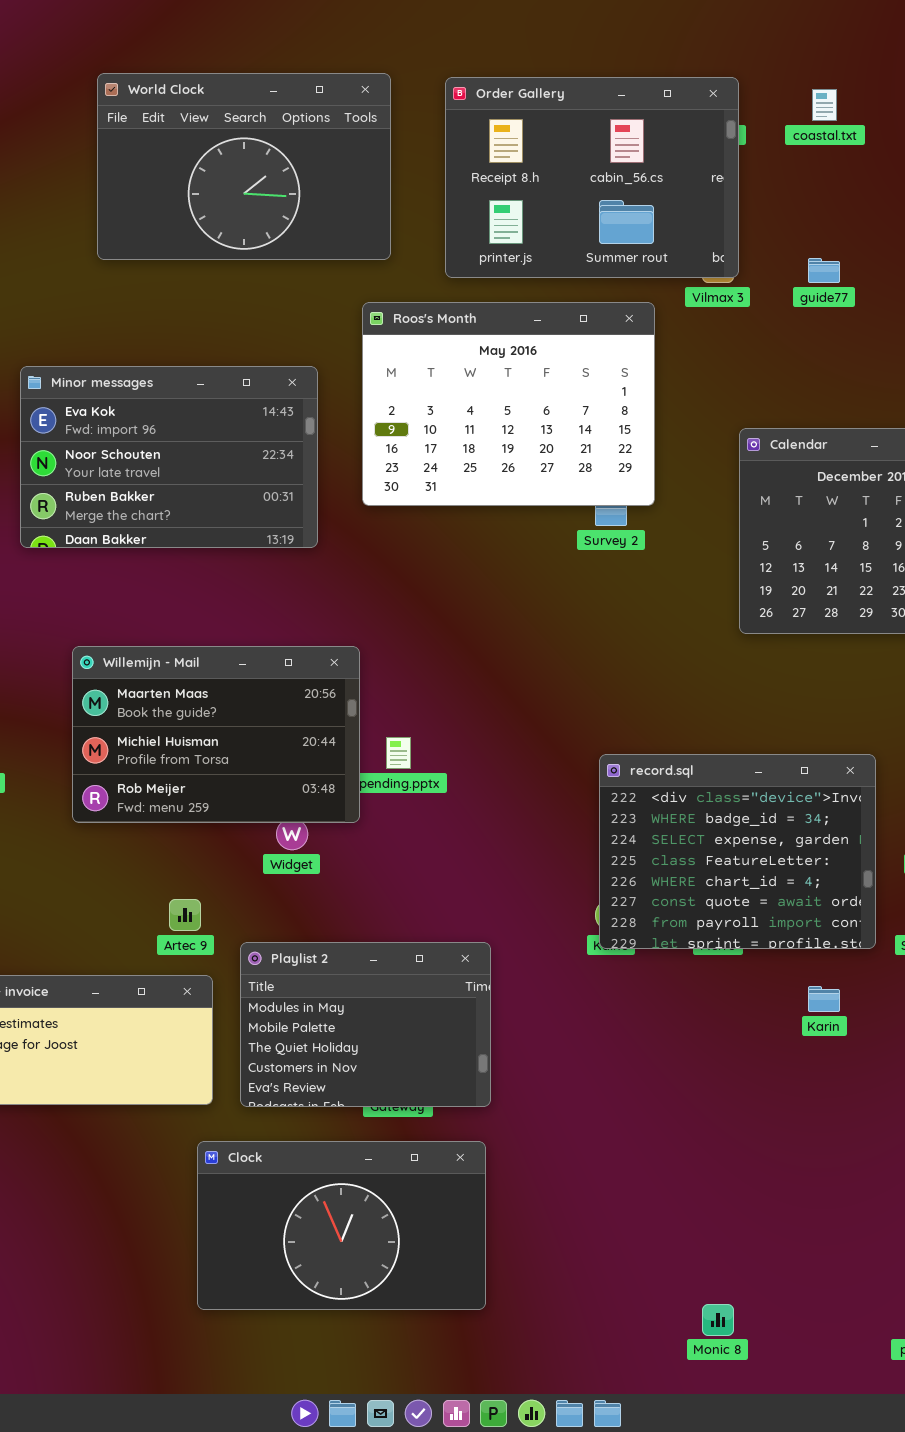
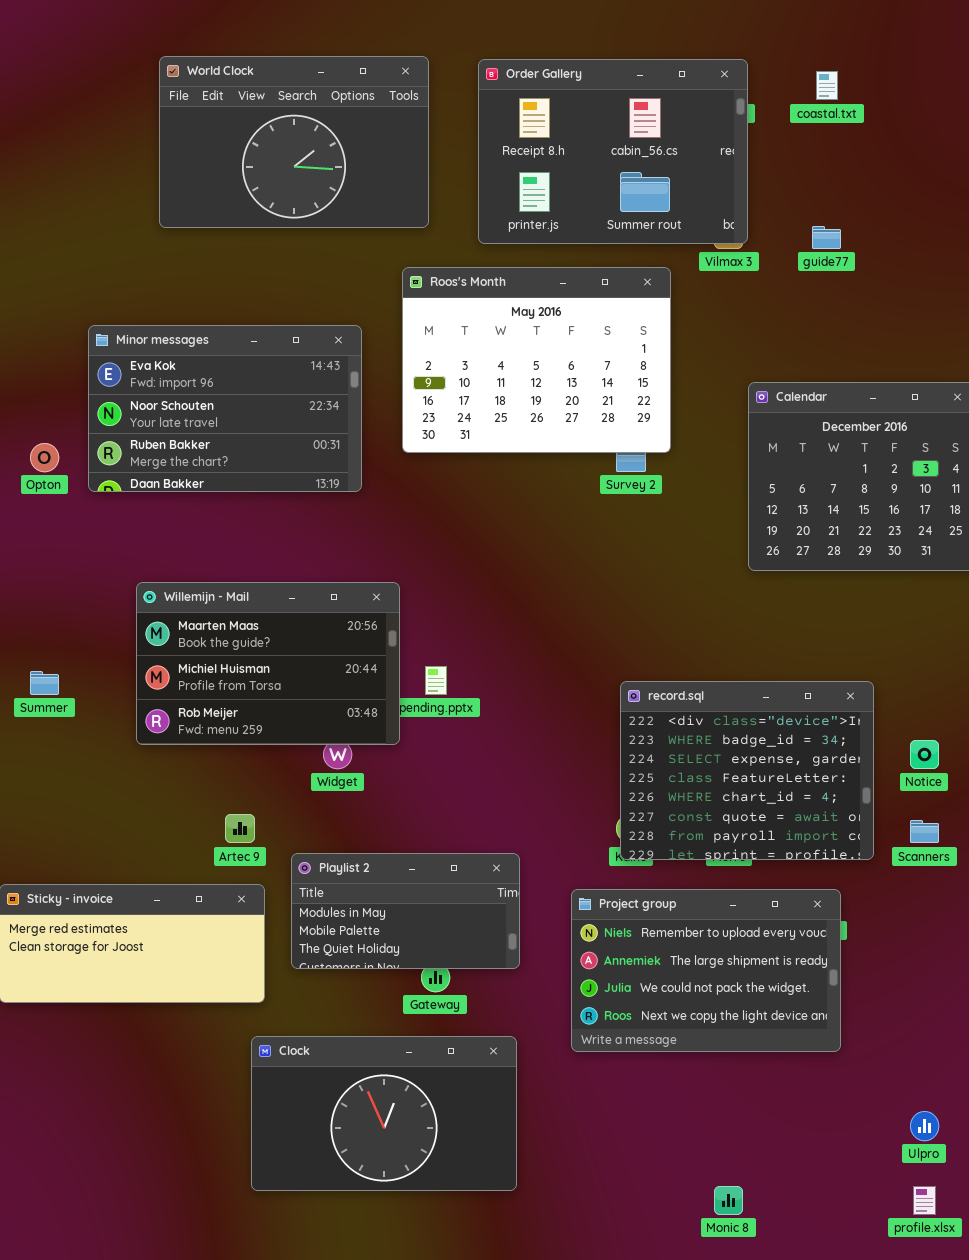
Playlist 2: [240,942,491,1107] -> [291,853,520,969], resized
Project group: none -> [571,889,841,1052], opened

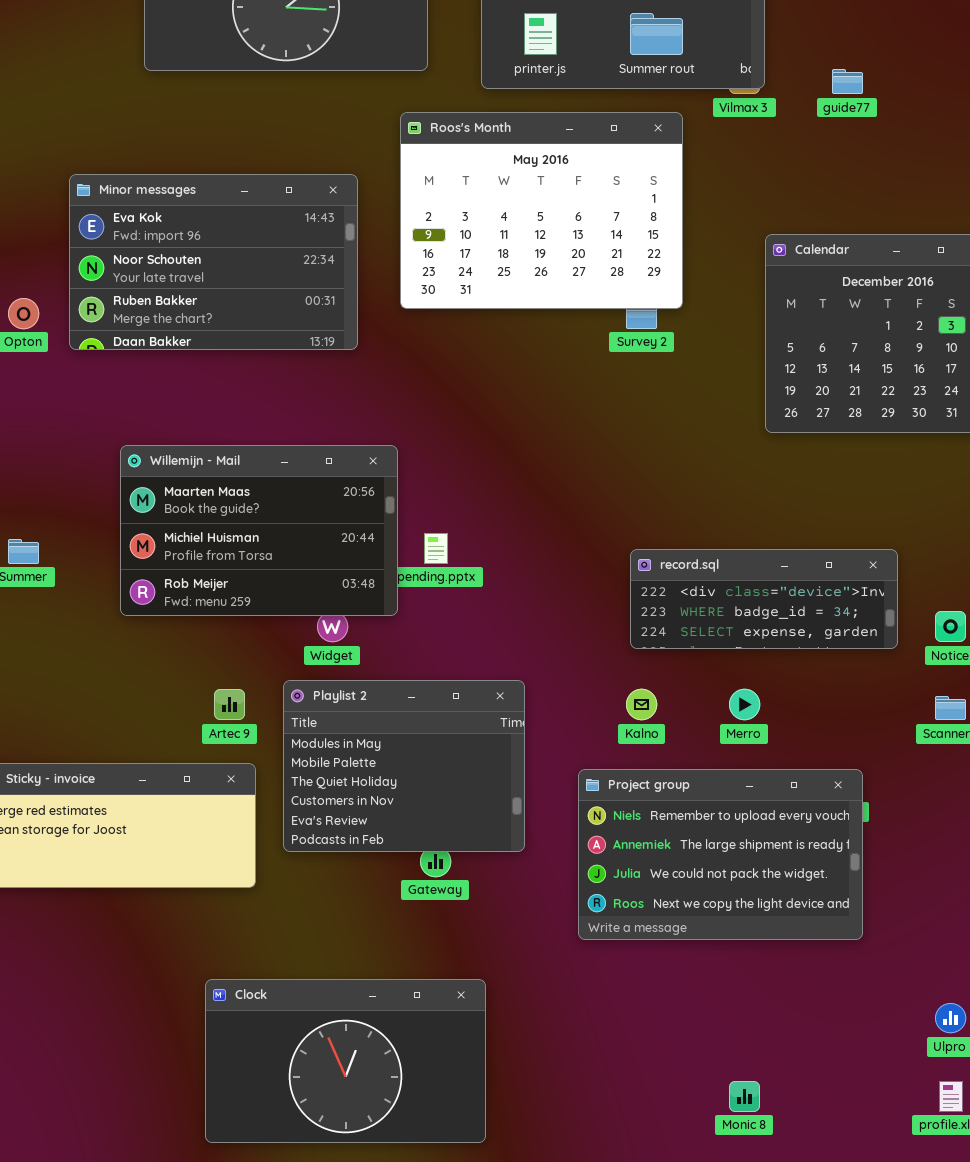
record.sql: [620,681,874,860] -> [630,549,898,649], resized
Playlist 2: [291,853,520,969] -> [283,680,525,852], resized
Clock: [251,1036,517,1191] -> [205,979,486,1143], moved

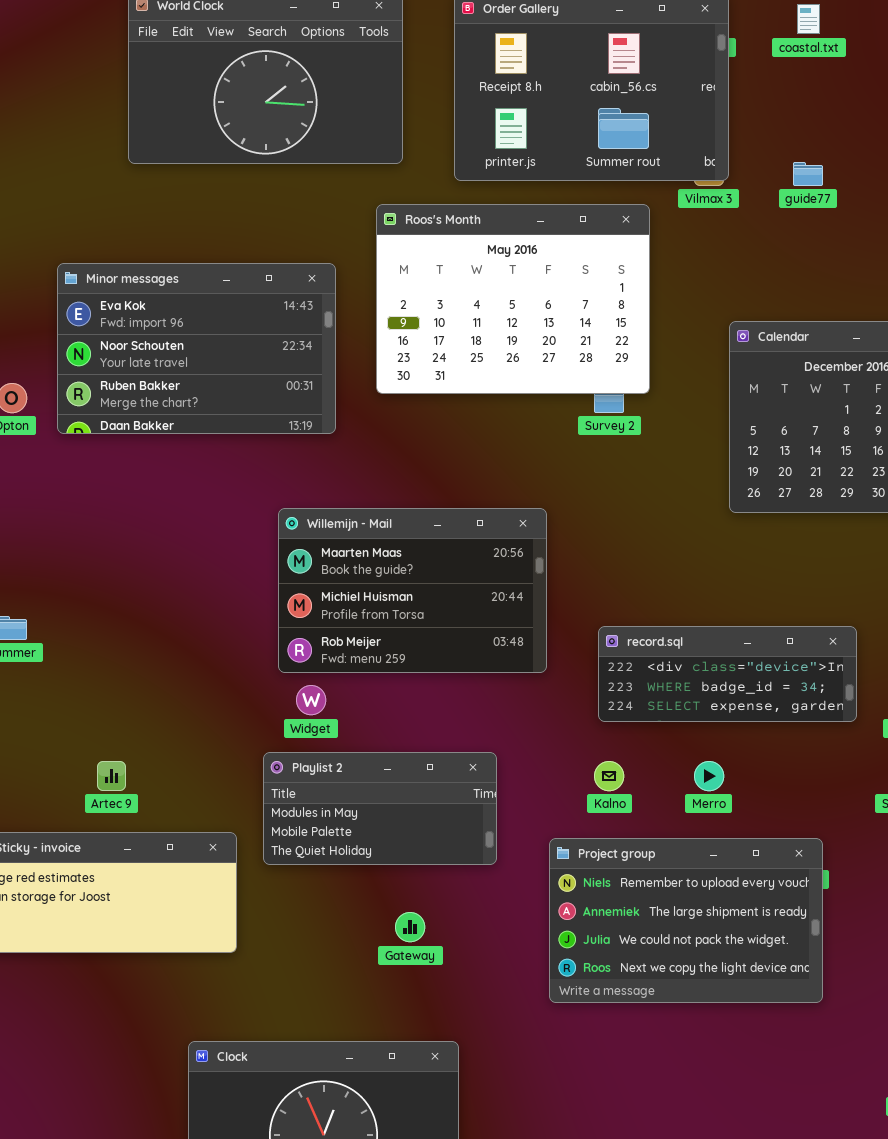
Willemijn - Mail: [120,445,398,616] -> [278,508,547,673], moved
Playlist 2: [283,680,525,852] -> [263,752,497,865], resized
Artec 9: [214,689,245,720] -> [97,761,126,791], moved

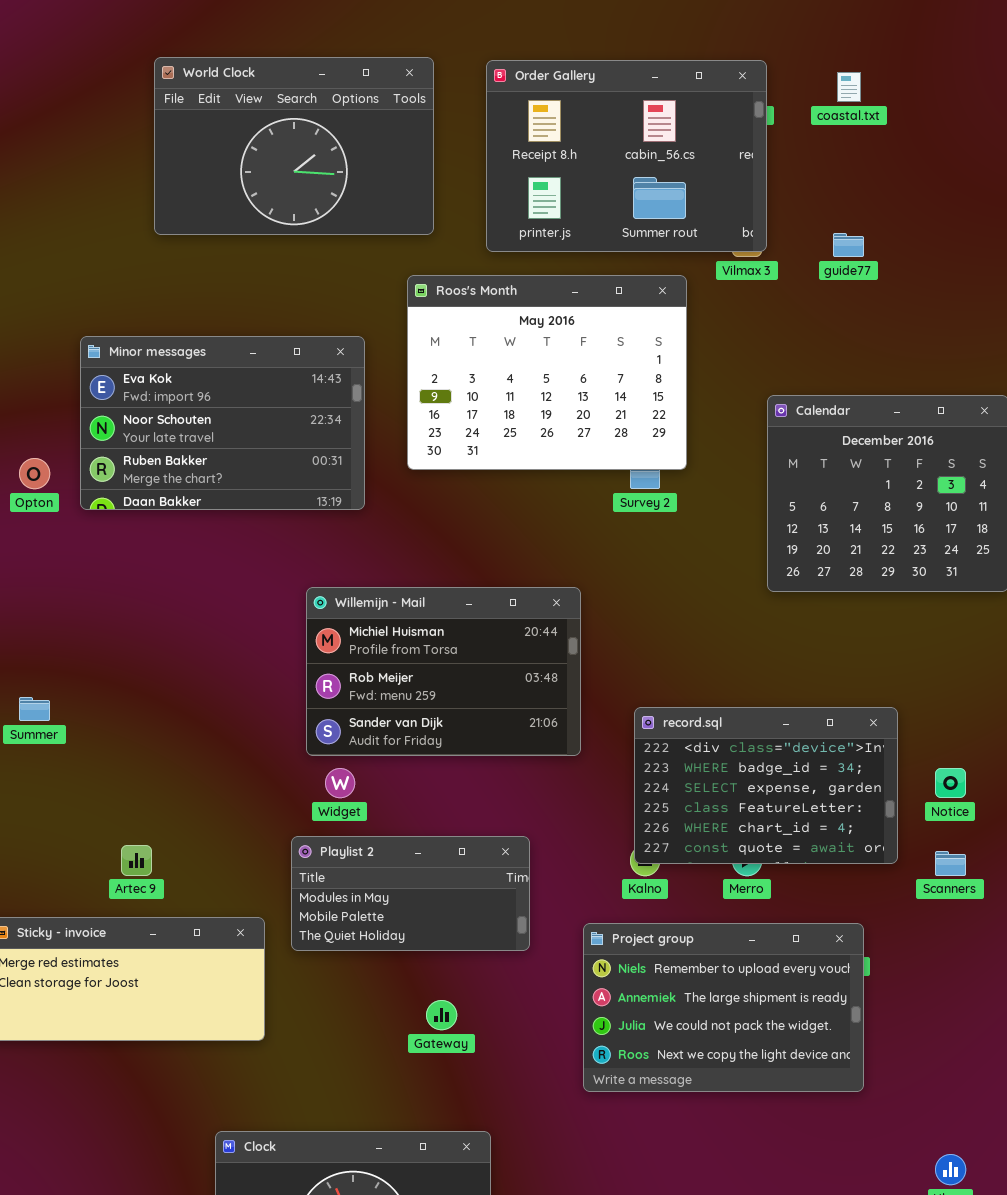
Willemijn - Mail: [278,508,547,673] -> [306,587,581,756], scrolled down 1 row
record.sql: [598,626,857,722] -> [634,707,898,864], resized

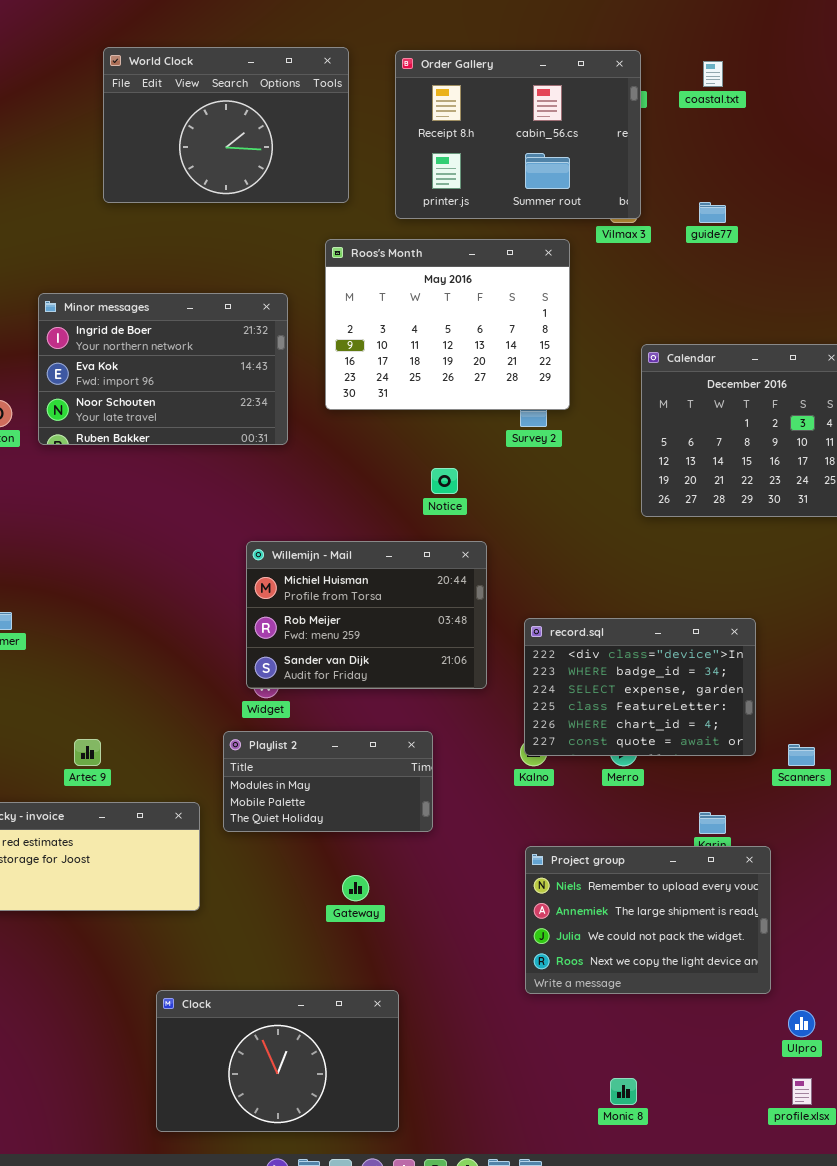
Minor messages: [80,336,365,510] -> [38,293,288,445], scrolled up 1 row
Willemijn - Mail: [306,587,581,756] -> [246,541,487,689], moved
Notice: [935,768,966,798] -> [431,468,458,494], moved
Project group: [583,923,864,1092] -> [525,846,771,994], moved

